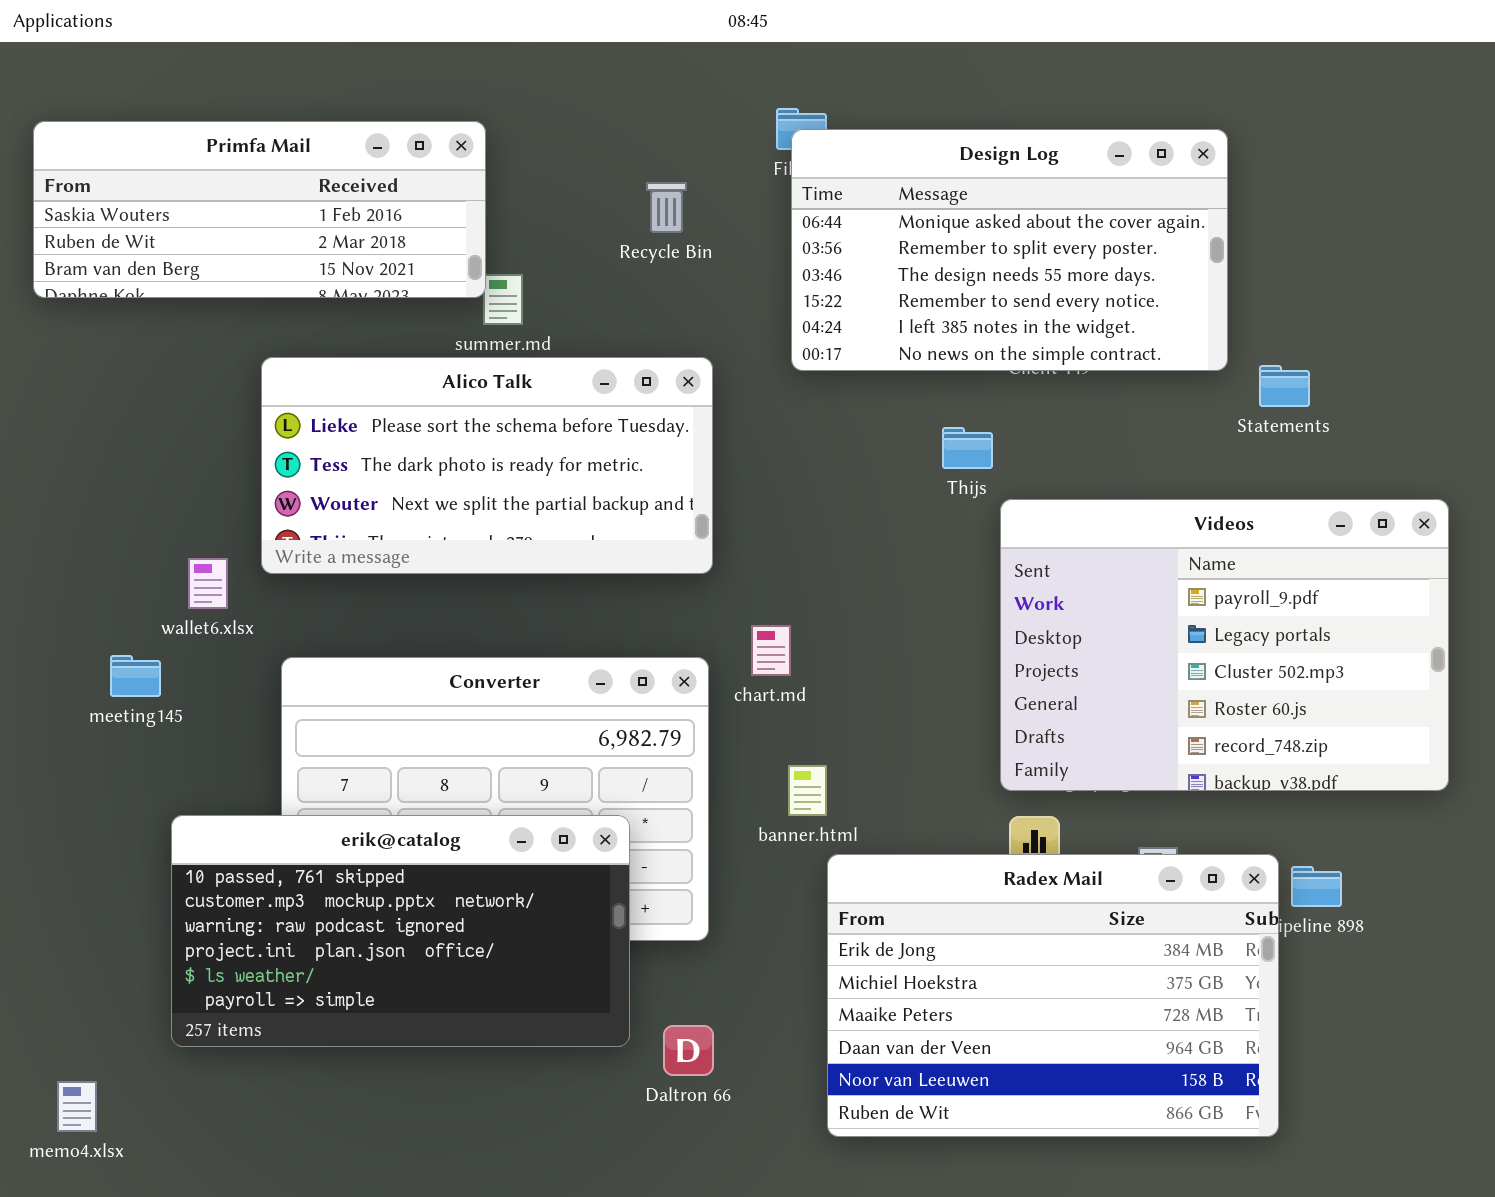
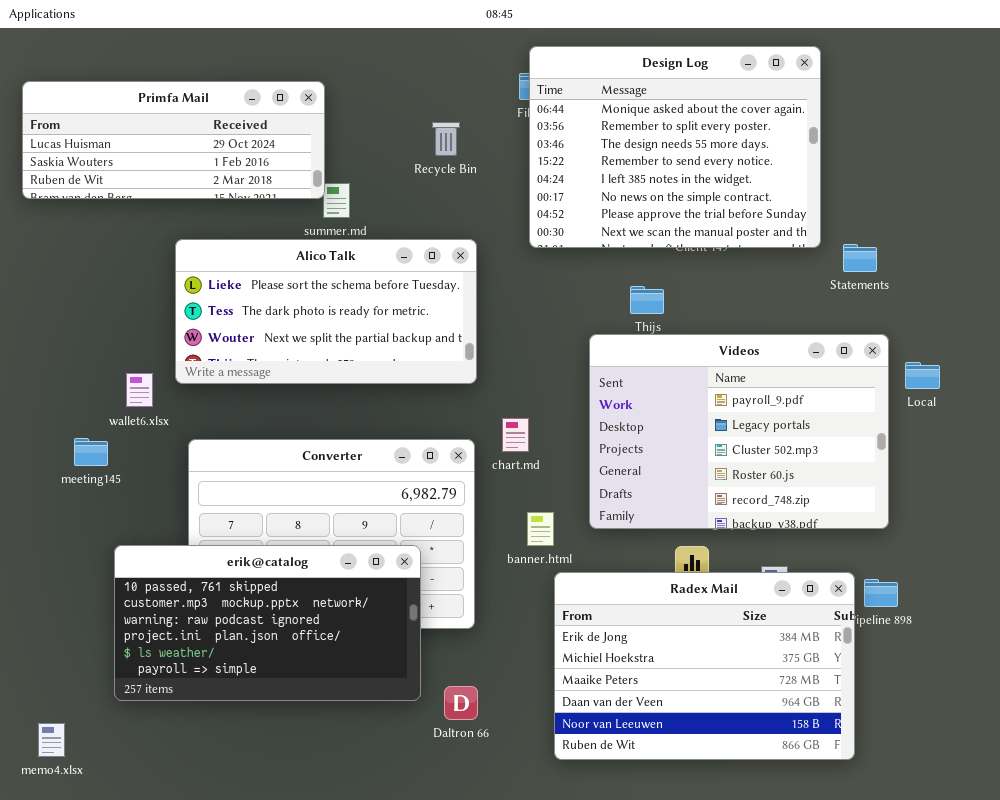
Primfa Mail: [33,121,486,298] -> [22,81,325,199], scrolled up 1 row
Design Log: [791,129,1228,371] -> [529,46,821,248], resized
Videos: [1000,499,1449,791] -> [589,334,889,529], moved

